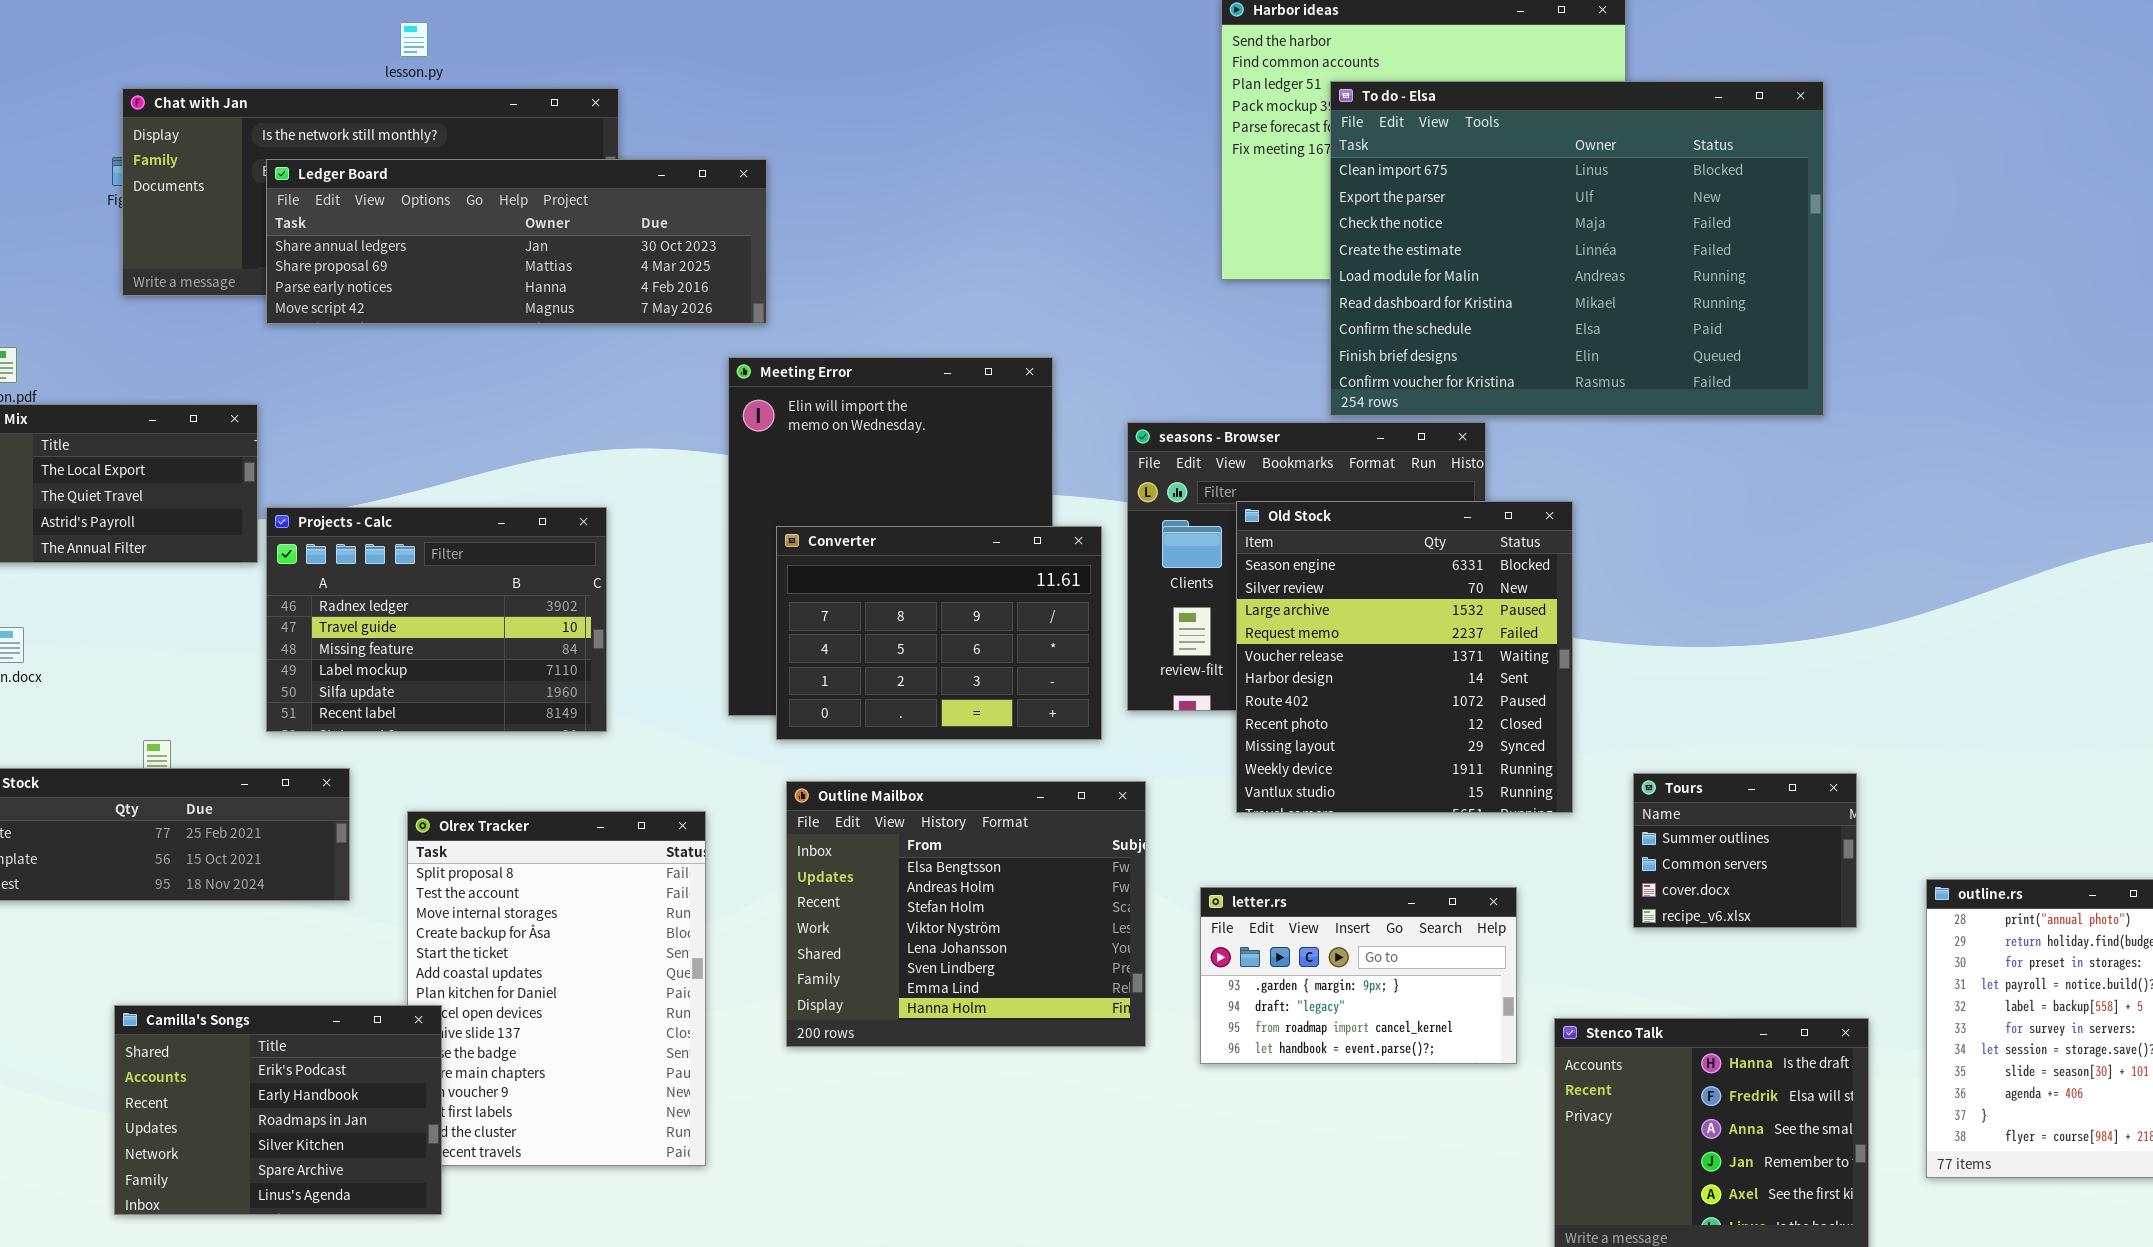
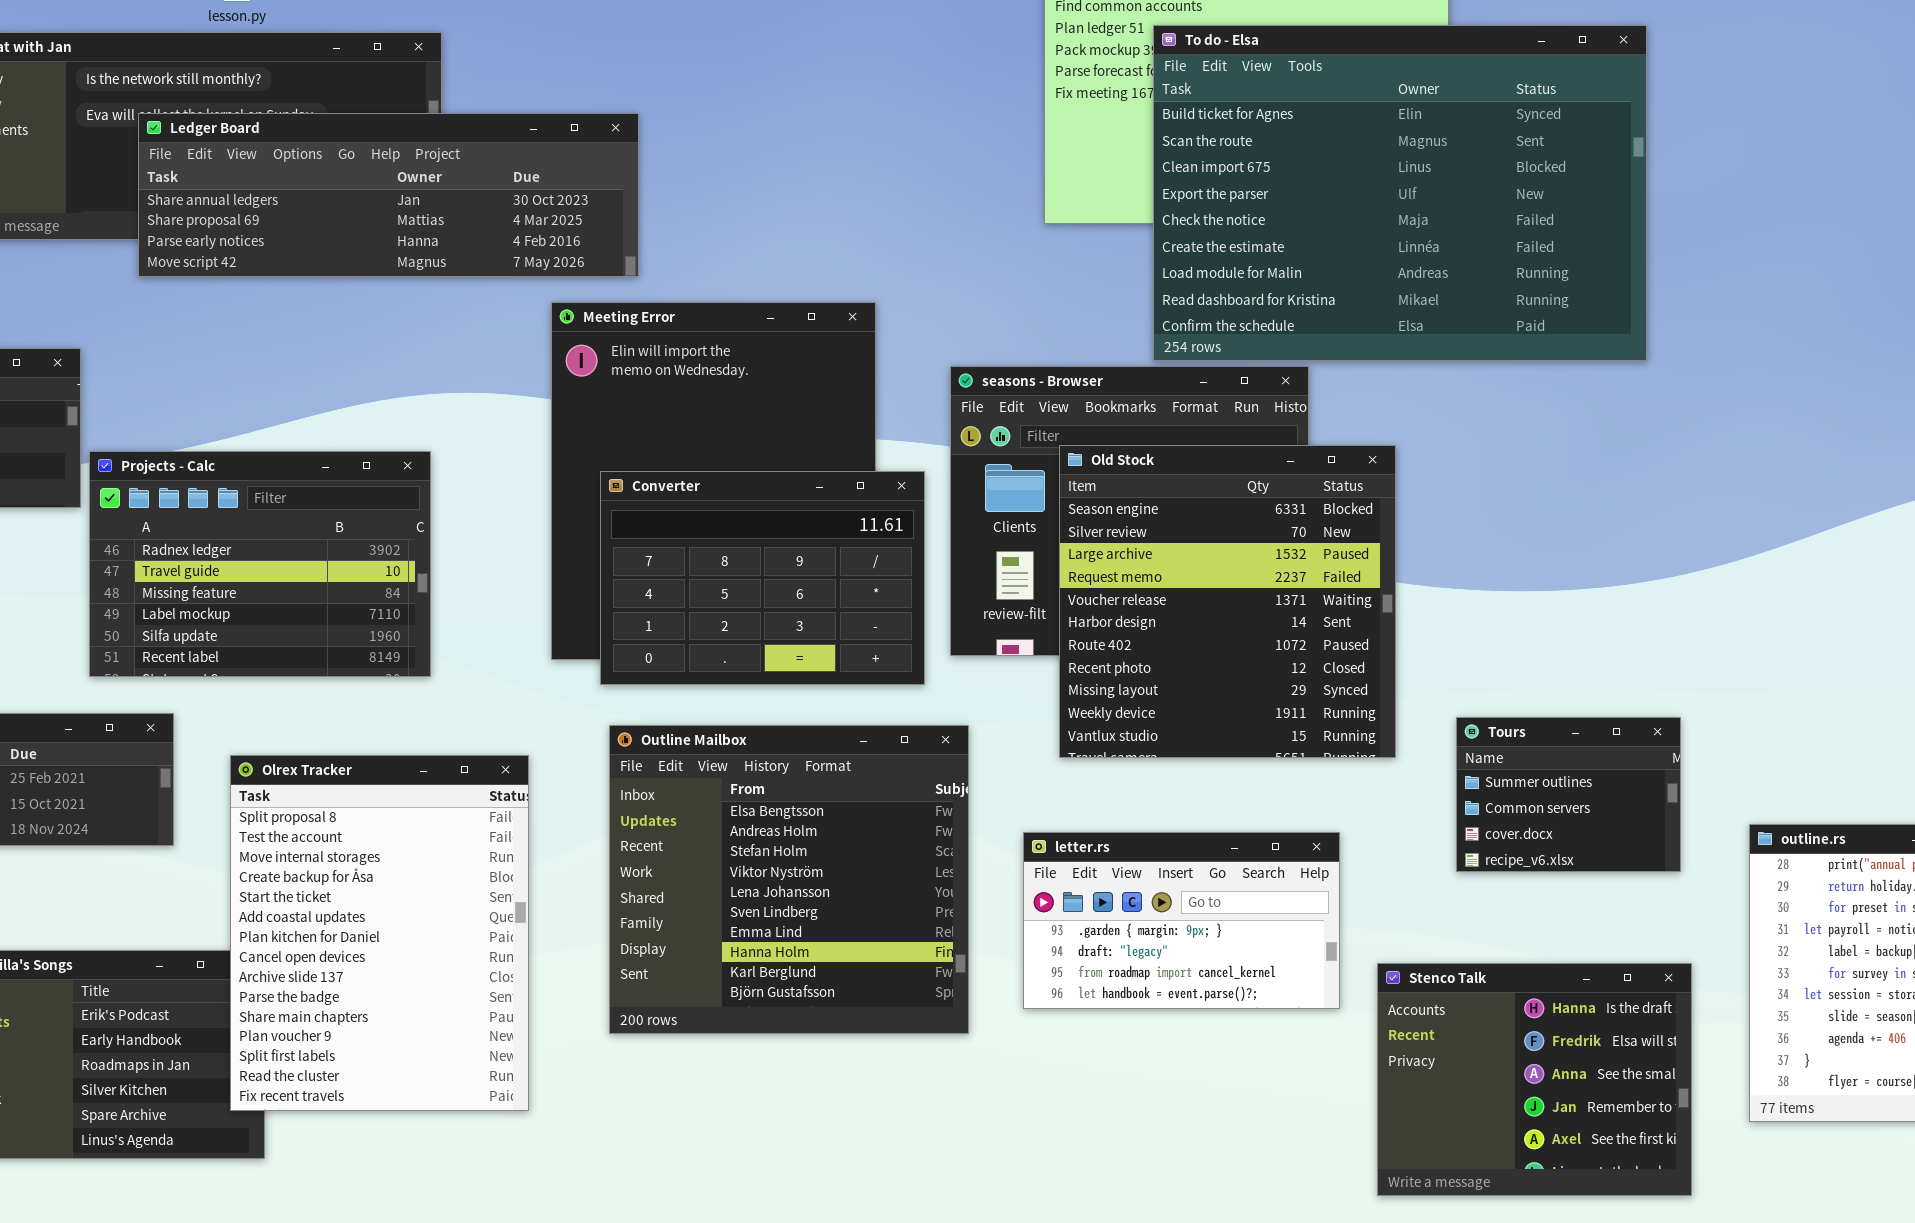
To do - Elsa: [1330,81,1824,416] -> [1153,25,1647,361], scrolled up 2 rows
Ledger Board: [266,159,767,324] -> [138,113,639,277], moved
Outline Mailbox: [786,781,1146,1047] -> [609,725,969,1034], resized
Olrex Tracker: [407,811,706,1166] -> [230,755,529,1111], raised

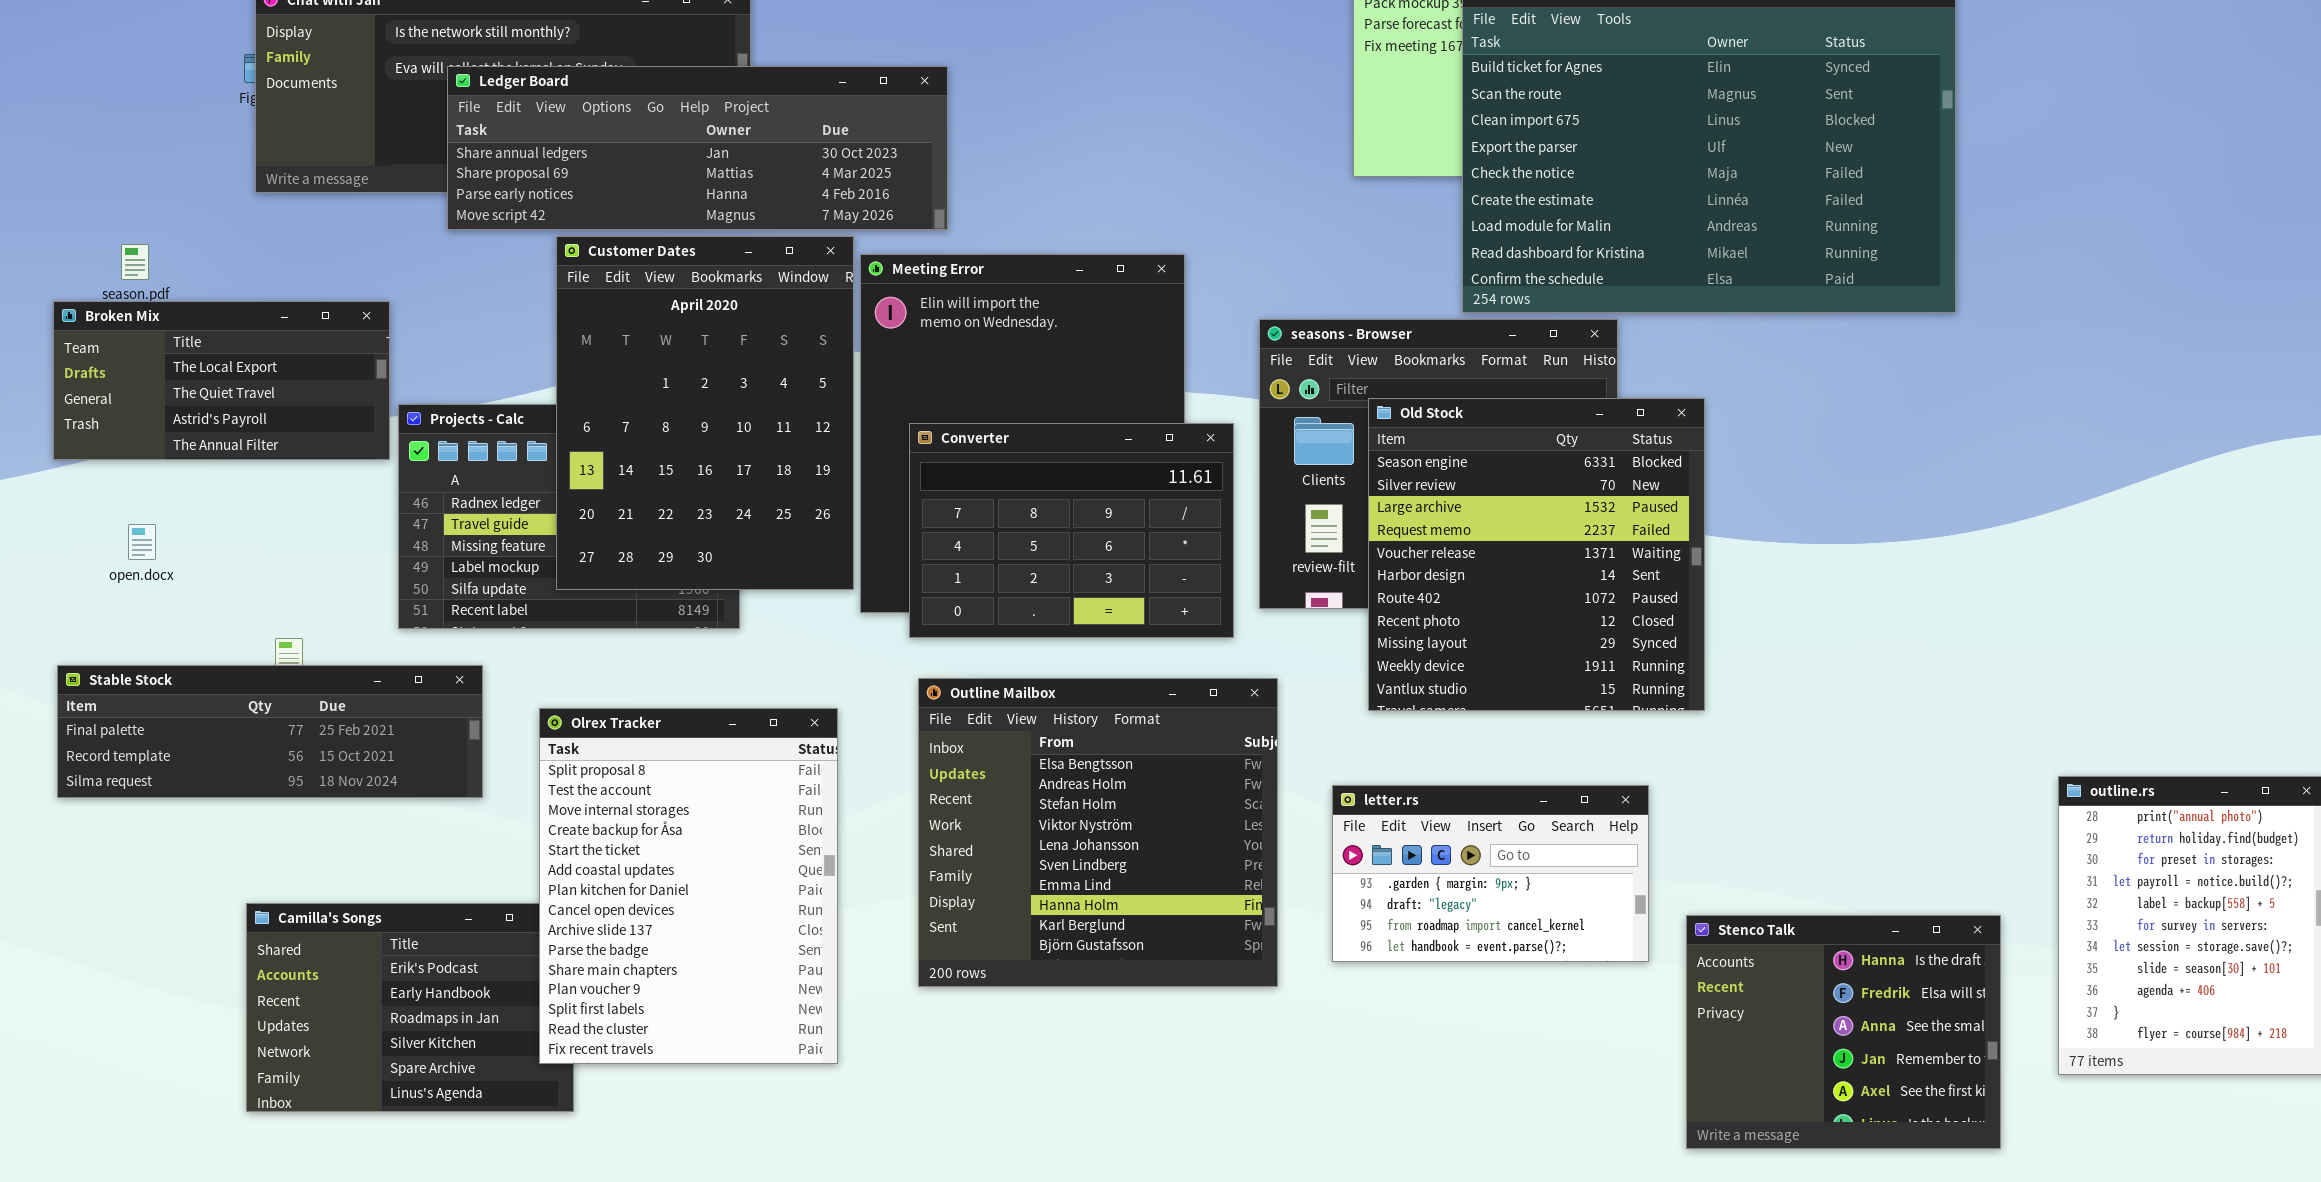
Customer Dates: none -> [556,236,854,590], opened
Tours: [1456,717,1681,872] -> none, closed

